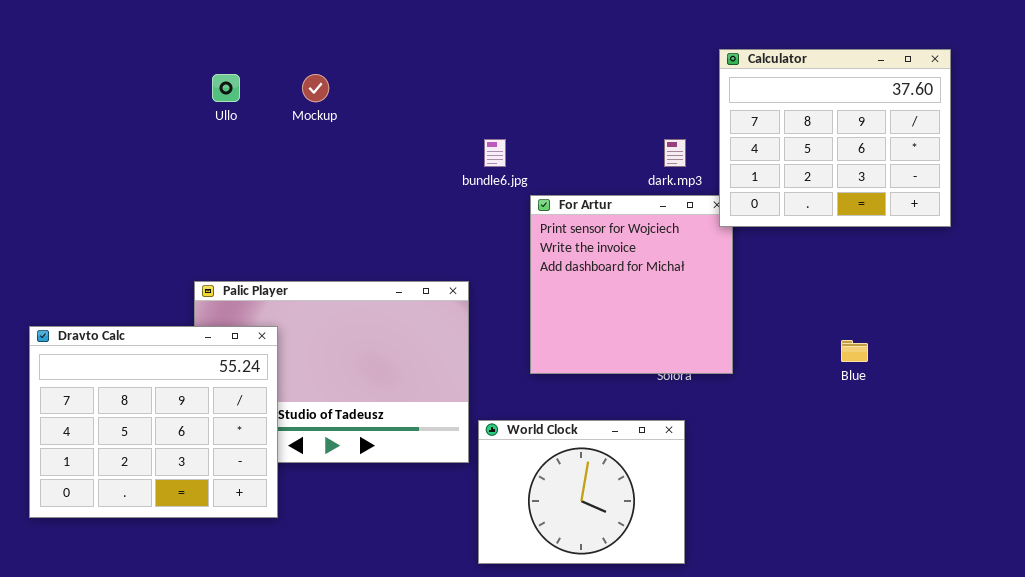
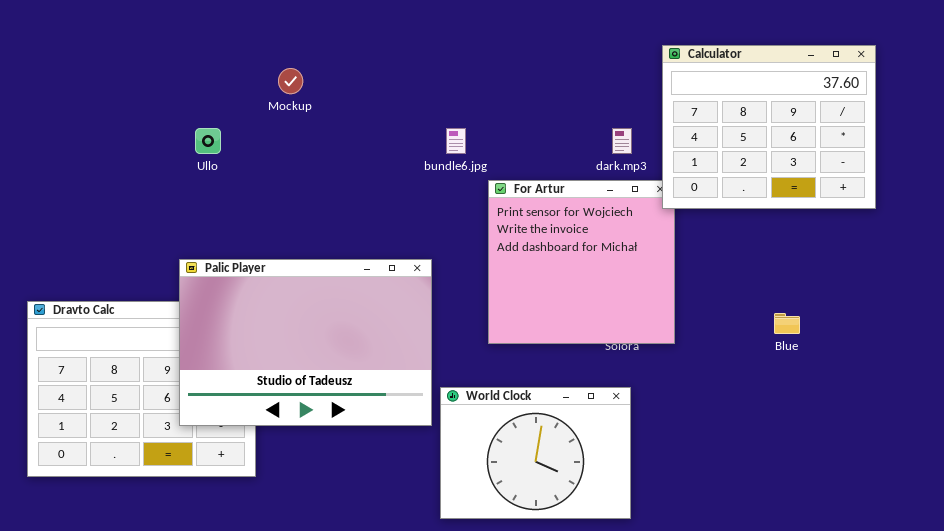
Ullo: [212,74,240,102] -> [195,128,221,154], moved
Palic Player: [194,281,469,463] -> [179,259,432,426], raised

